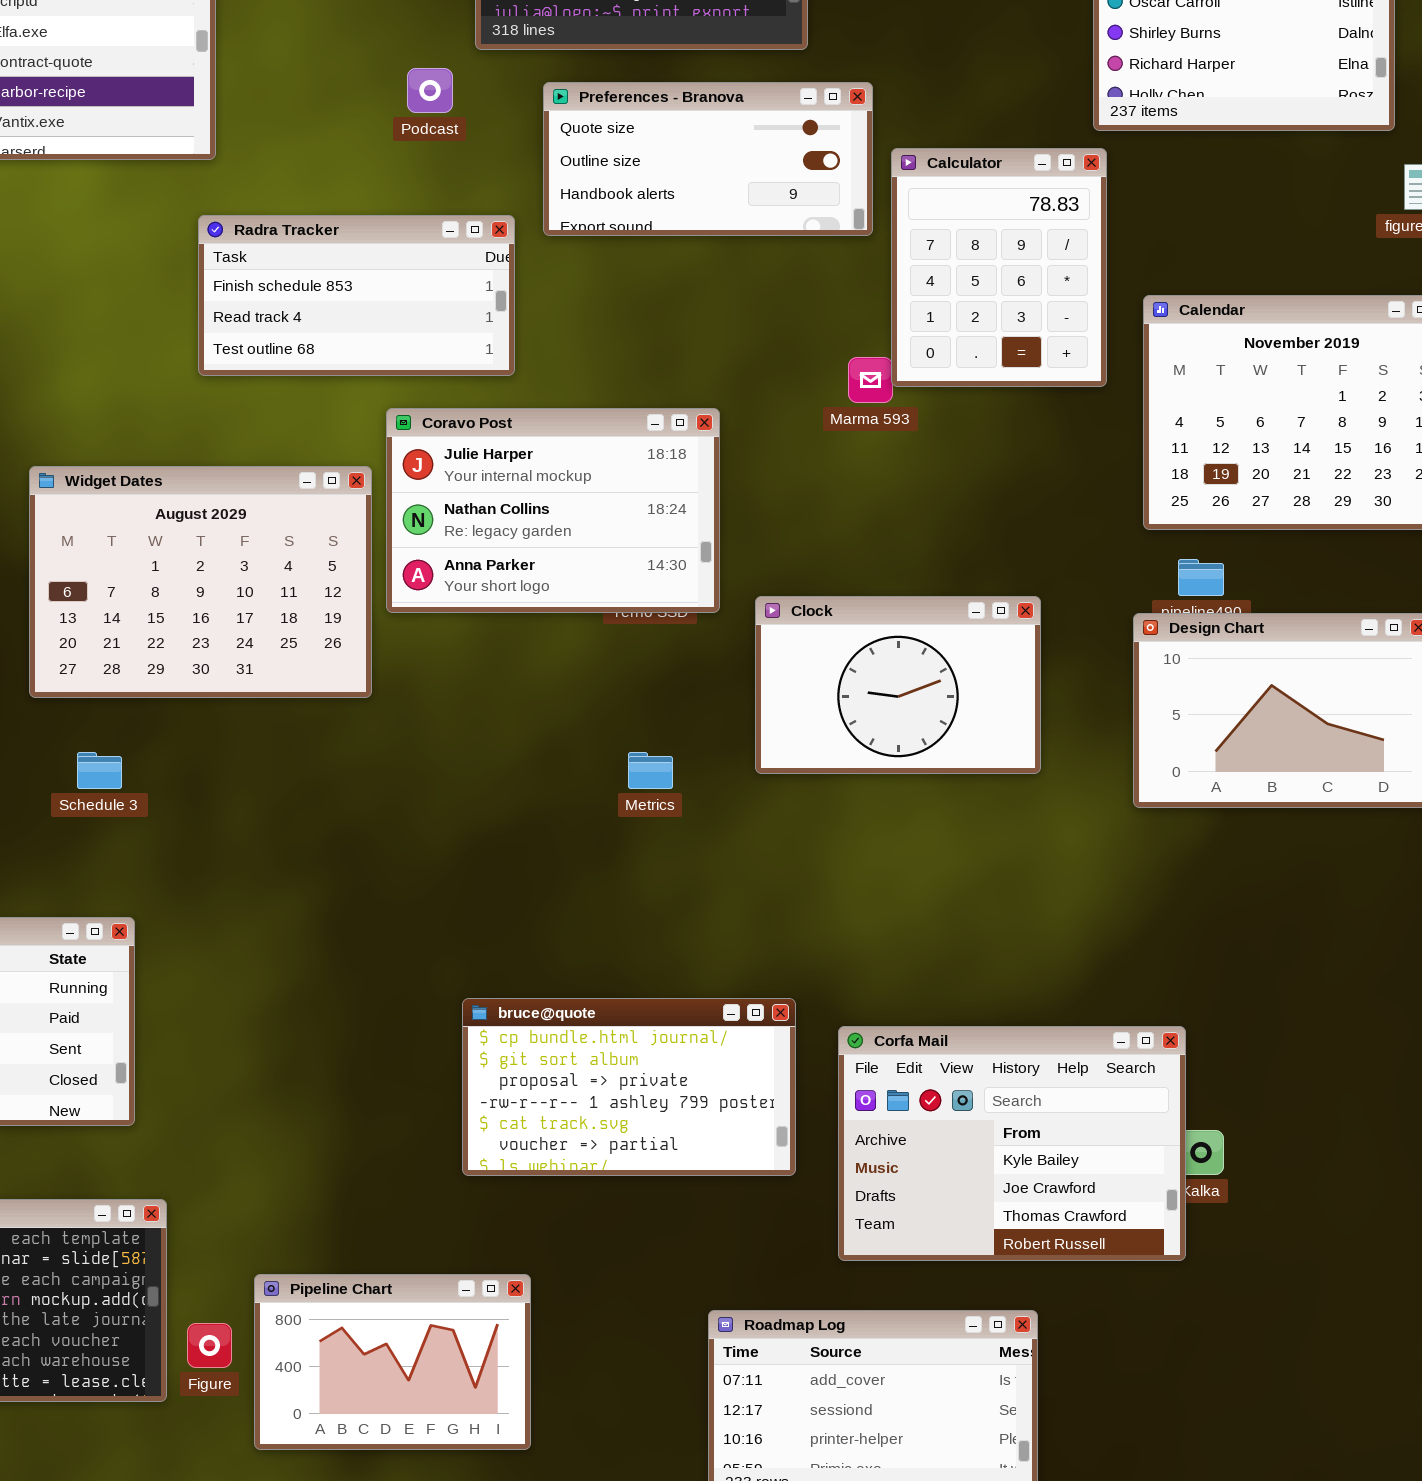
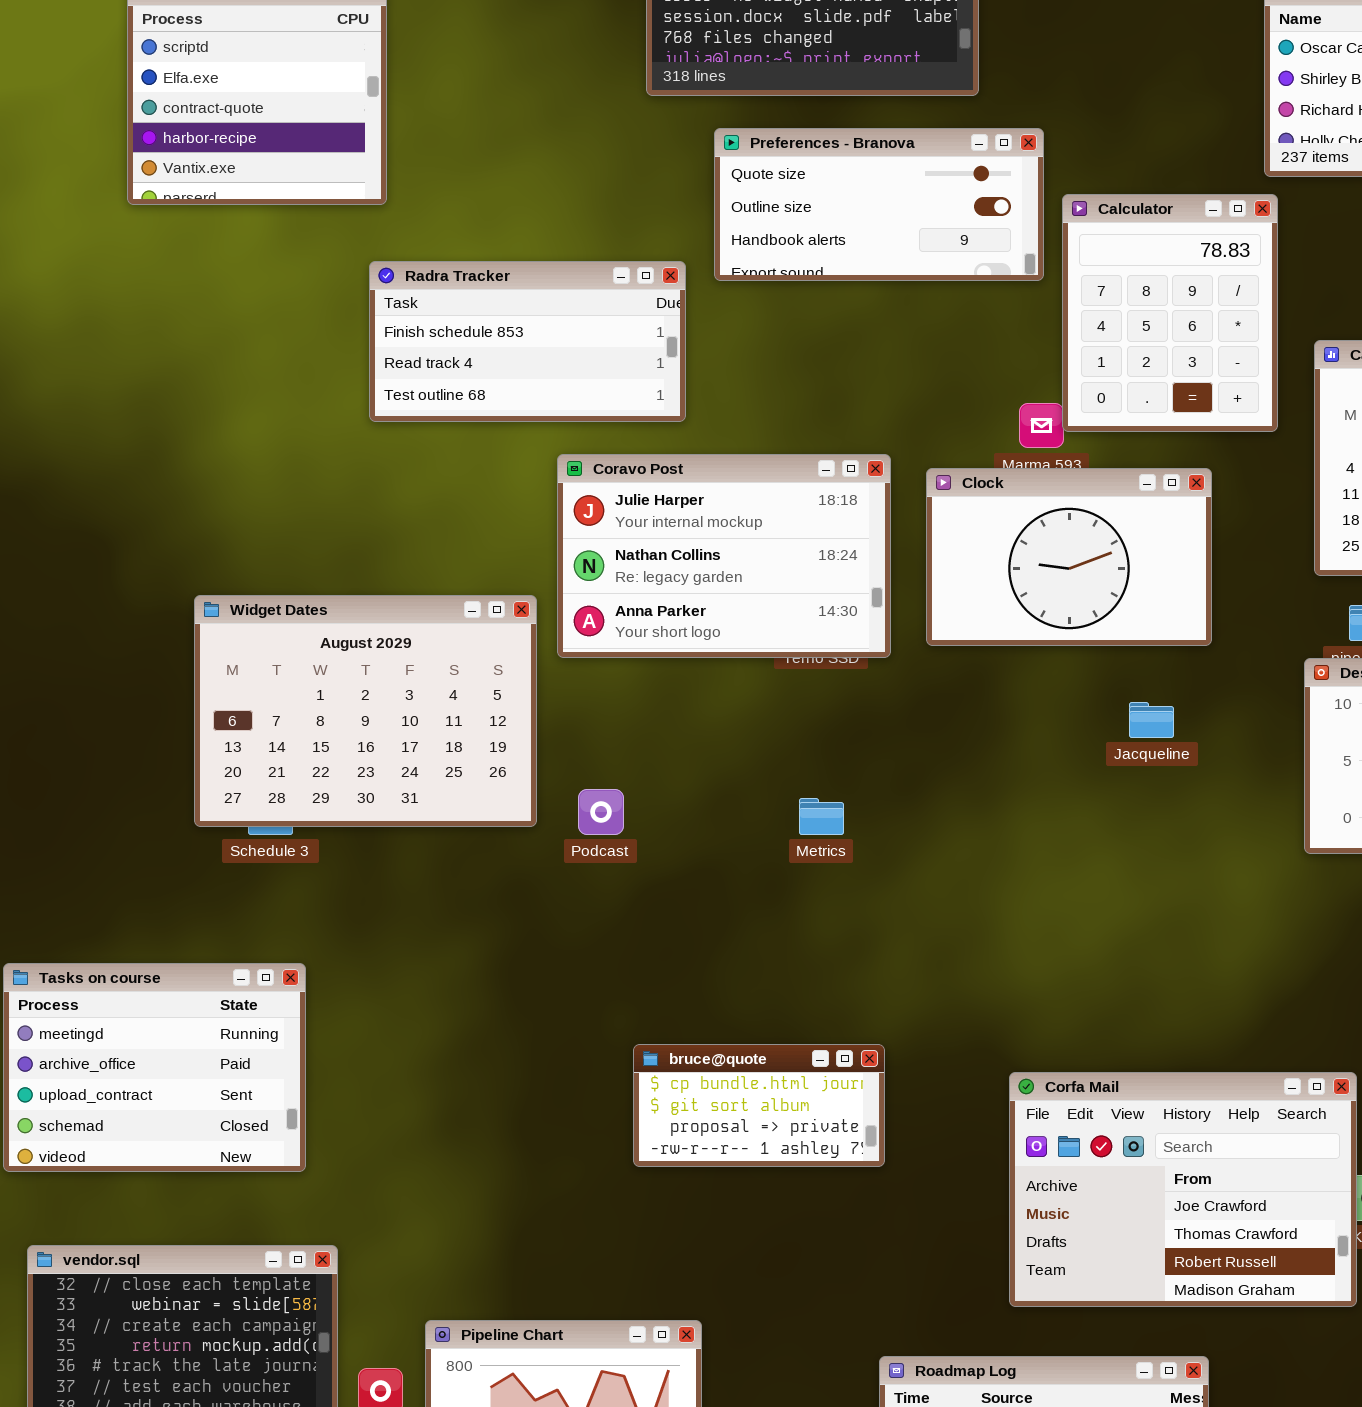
Podcast: [407,68,453,113] -> [578,789,624,835], moved
Widget Dates: [29,466,372,698] -> [194,595,537,827], moved
Clock: [755,596,1041,774] -> [926,468,1212,646], moved
bruce@quote: [462,998,796,1176] -> [633,1044,885,1167], resized
Corfa Mail: [838,1026,1186,1261] -> [1009,1072,1357,1307], scrolled down 1 row

